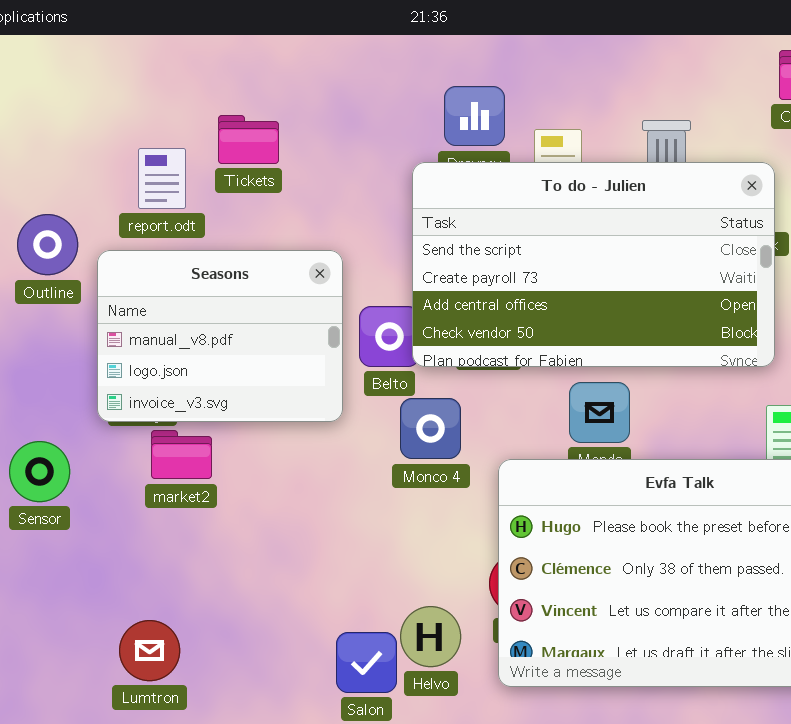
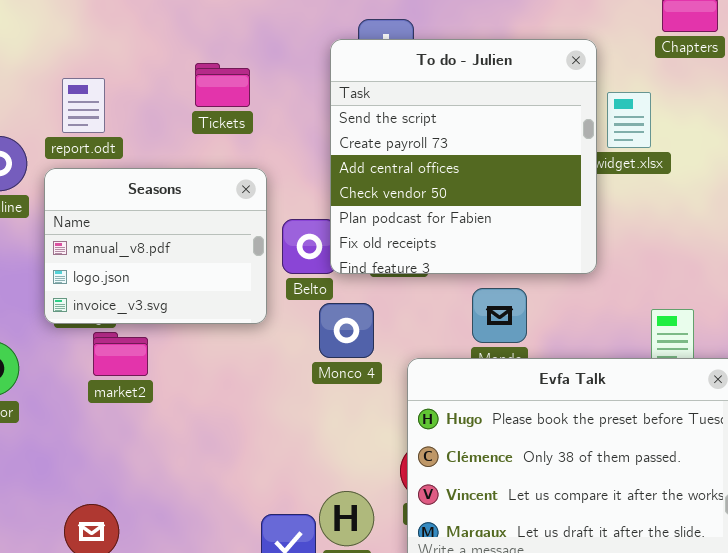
Tickets: [218,115,279,164] -> [195,63,250,107], moved
report.odt: [138,148,186,209] -> [62,78,105,133], moved
To do - Julien: [412,162,775,367] -> [330,39,597,274], resized

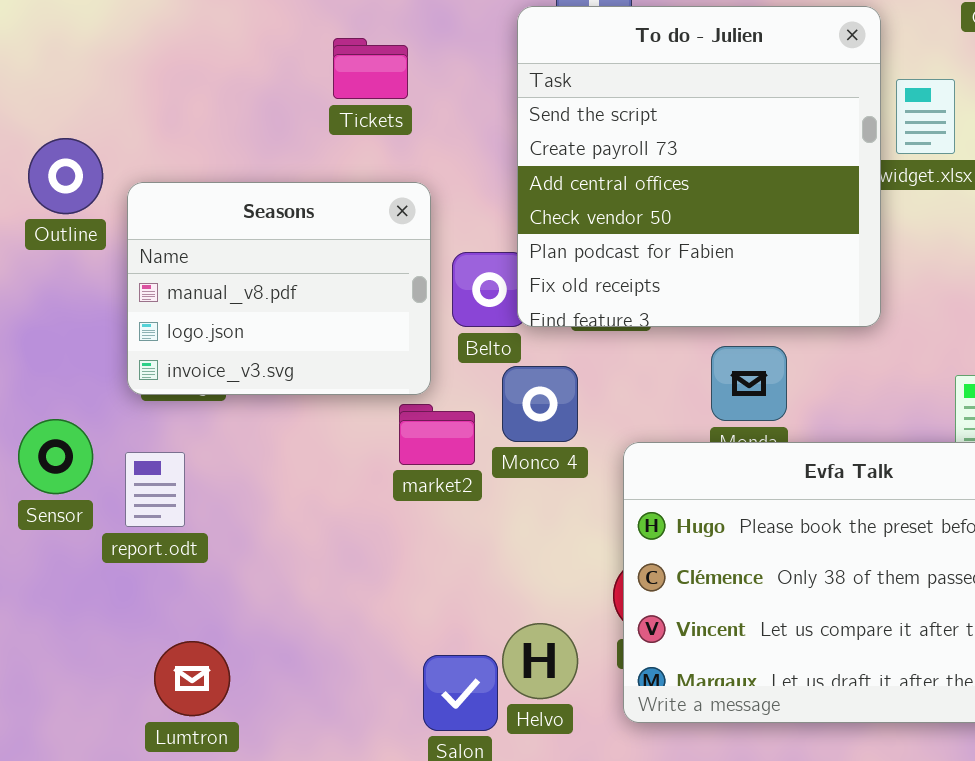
report.odt: [62,78,105,133] -> [125,452,185,527], moved
market2: [93,332,148,376] -> [399,404,475,465], moved

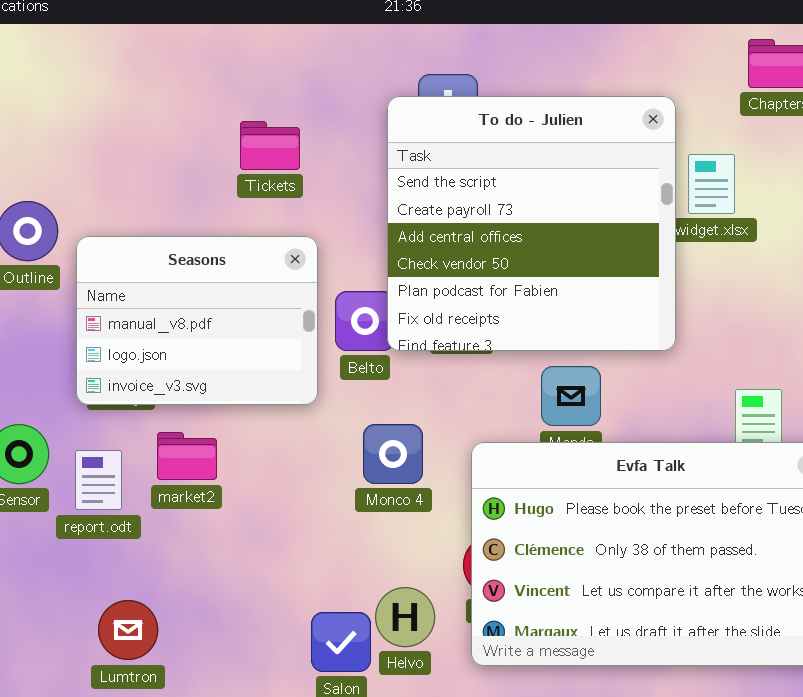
Monco 4: [502,366,578,442] -> [363,424,423,484], moved
market2: [399,404,475,465] -> [157,432,217,480], moved

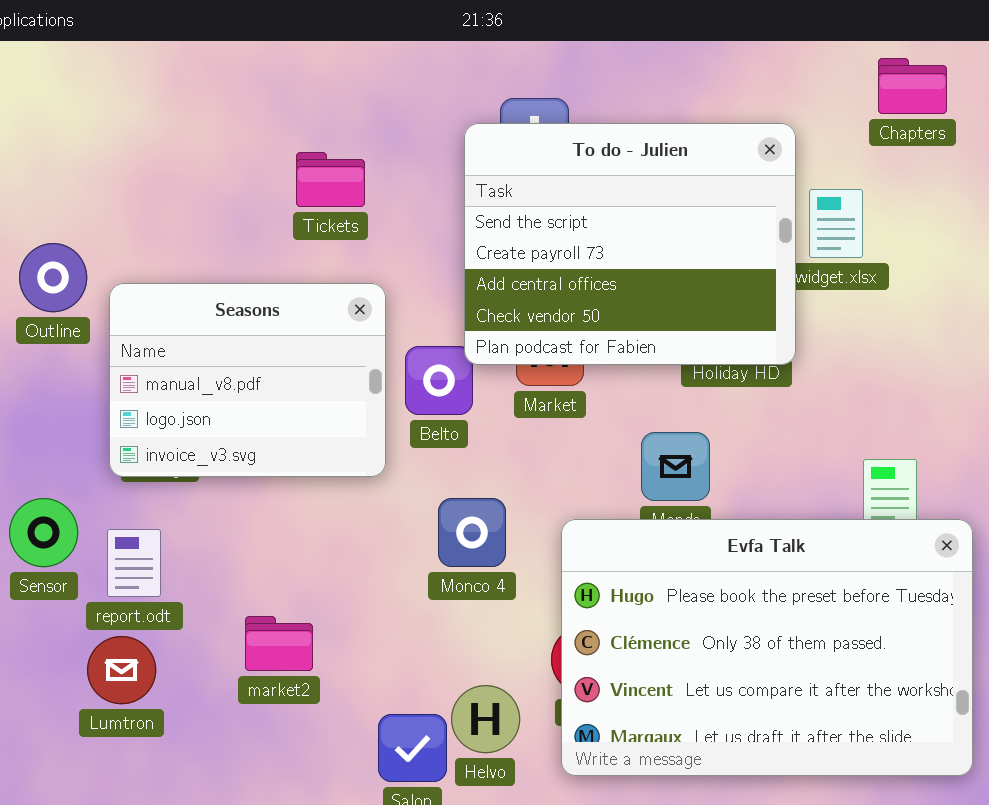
To do - Julien: [387,96,676,351] -> [464,123,796,365], resized
market2: [157,432,217,480] -> [245,616,313,671], moved
Lumtron: [98,600,158,660] -> [87,636,156,704], moved

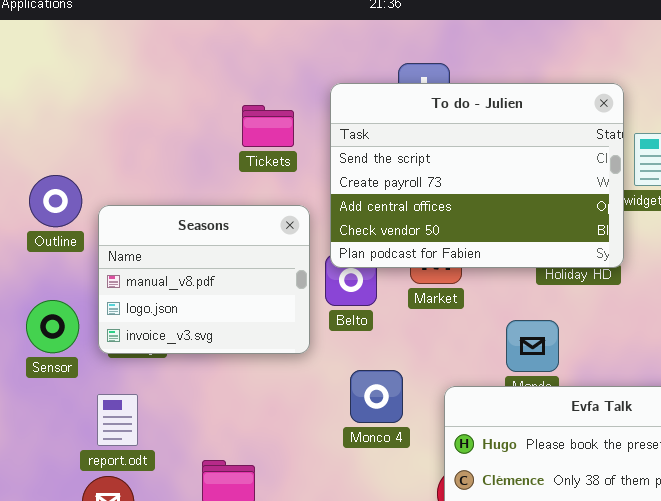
To do - Julien: [464,123,796,365] -> [330,83,624,268], resized
Sensor: [9,498,78,567] -> [26,300,79,353], moved

